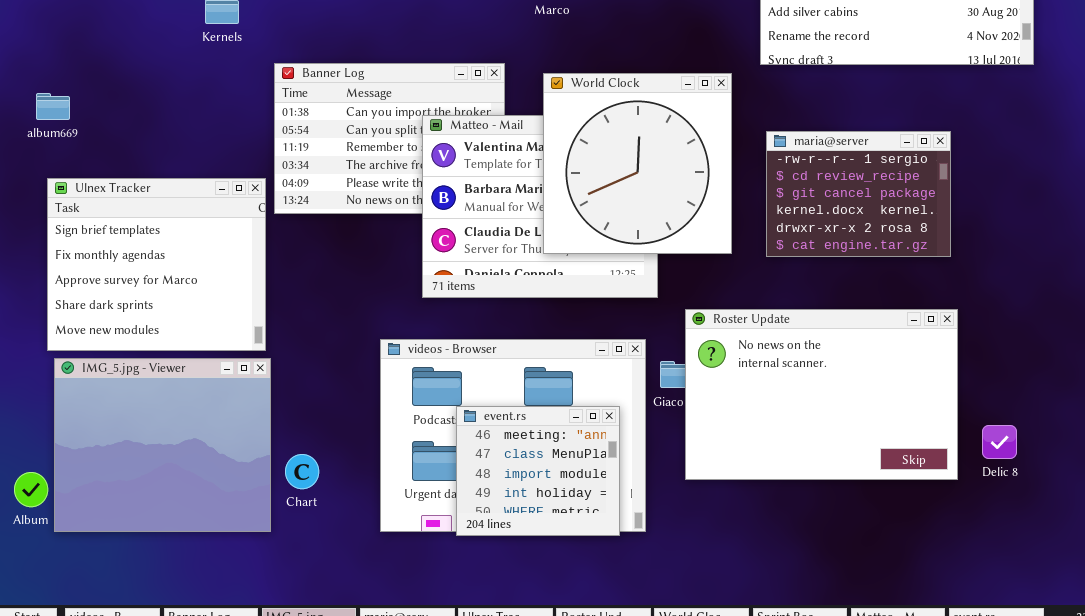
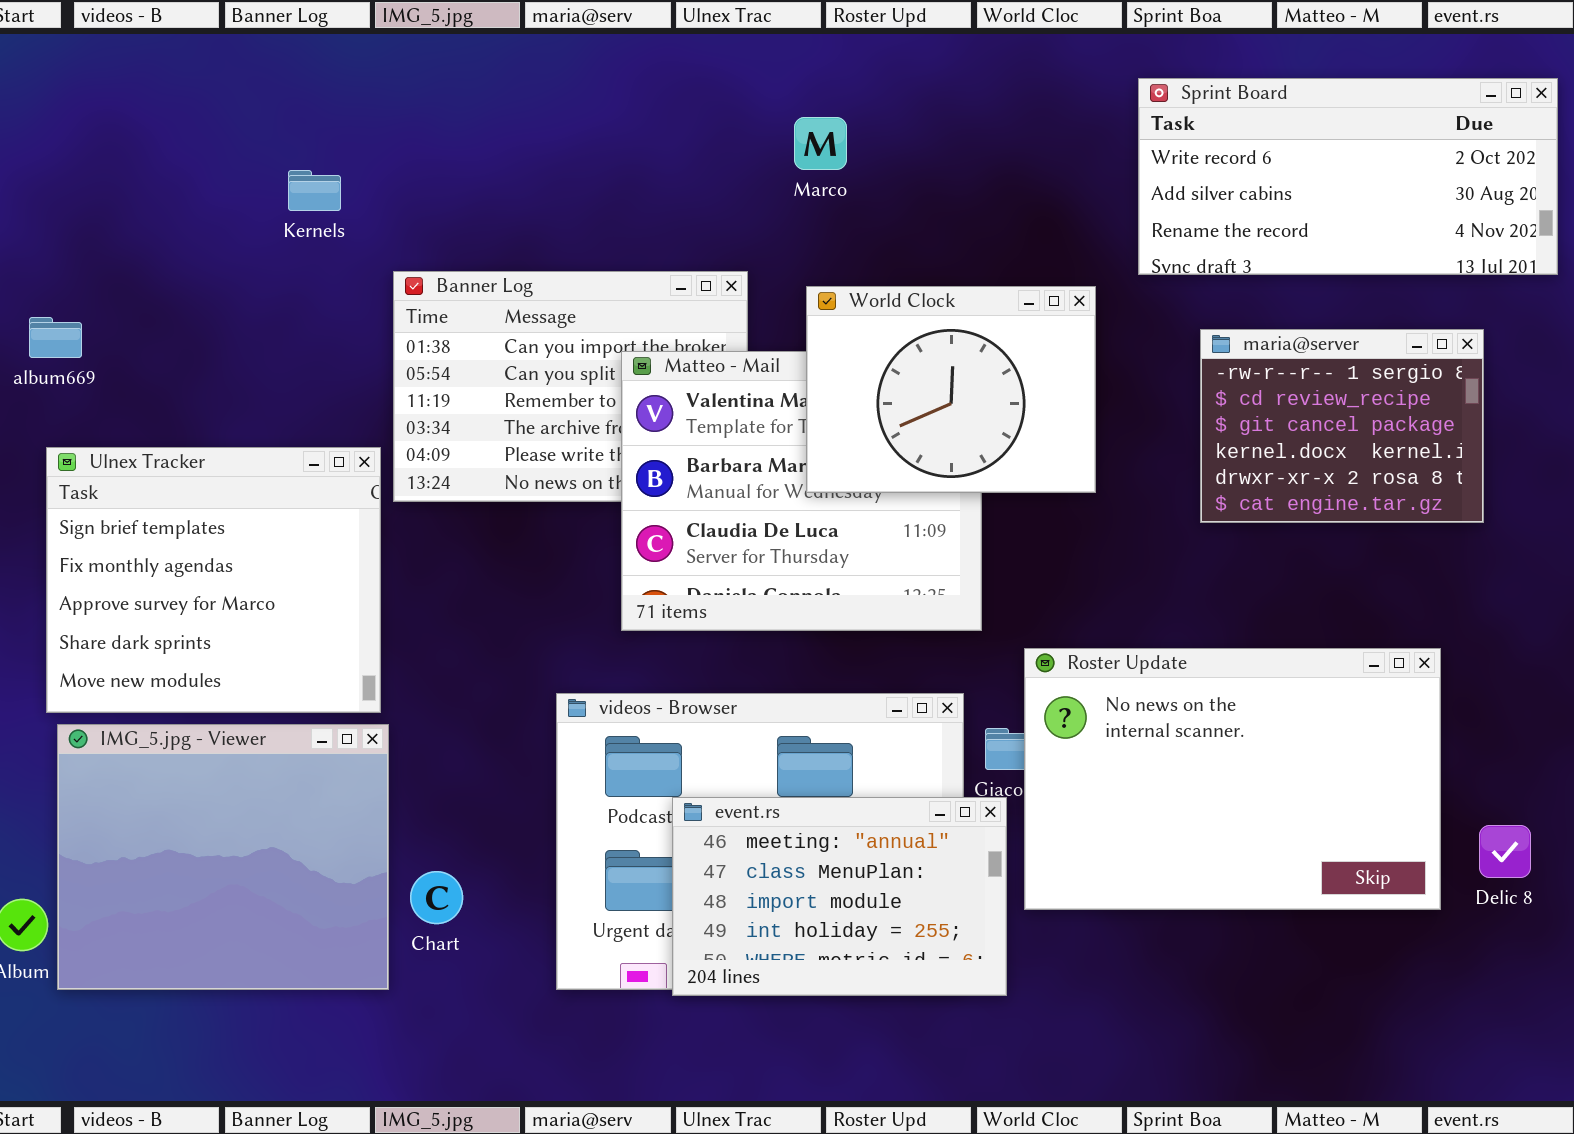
World Clock: [543,73,732,254] -> [806,286,1096,493], resized
maria@server: [766,131,951,257] -> [1200,329,1484,523], moved
event.rs: [456,406,620,536] -> [672,797,1007,996], resized

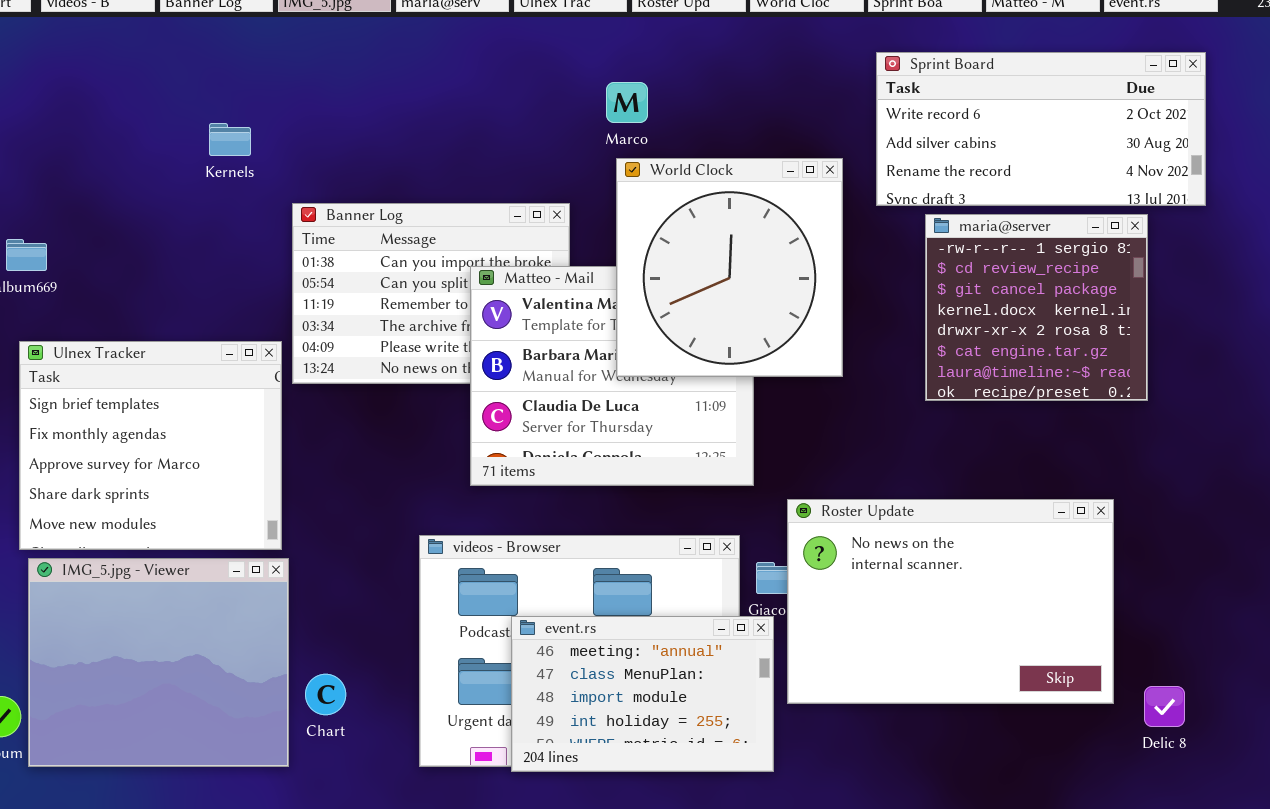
World Clock: [806,286,1096,493] -> [616,158,843,377], resized
maria@server: [1200,329,1484,523] -> [925,214,1148,401], resized
Delic 8: [1479,825,1531,878] -> [1144,686,1185,727], moved

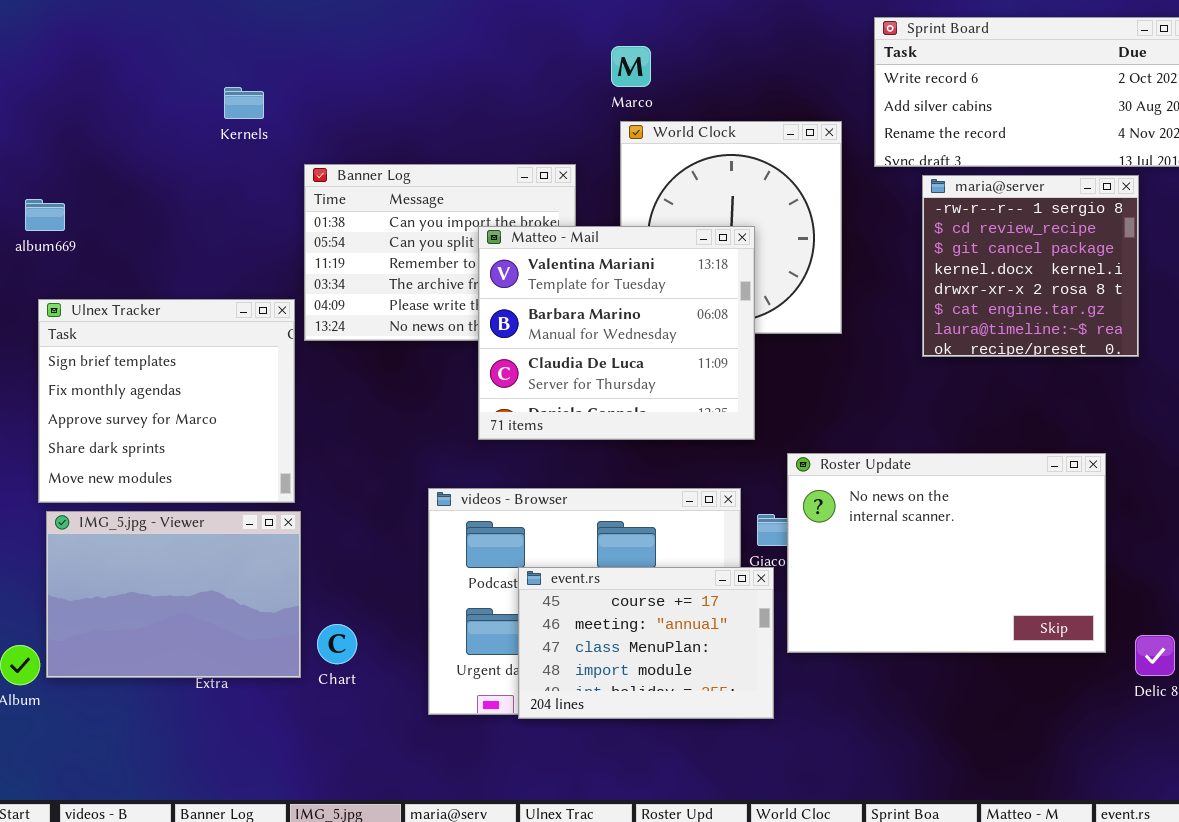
Matteo - Mail: [470,266,754,486] -> [478,226,755,440], raised
IMG_5.jpg - Viewer: [28,558,289,767] -> [46,511,301,678], resized
event.rs: [511,616,774,772] -> [518,567,774,719], scrolled up 1 row

